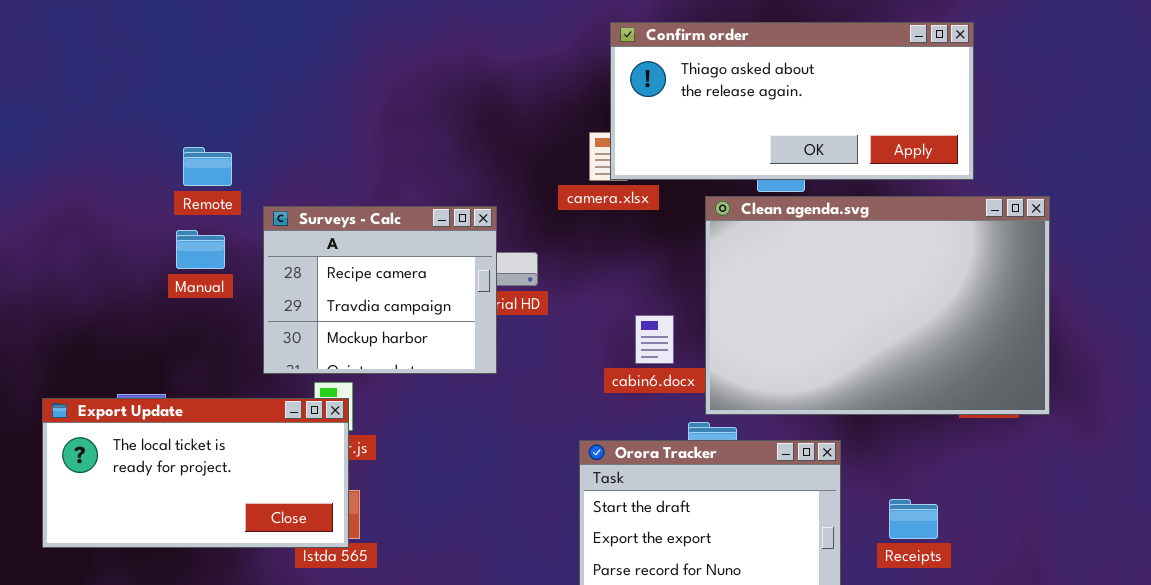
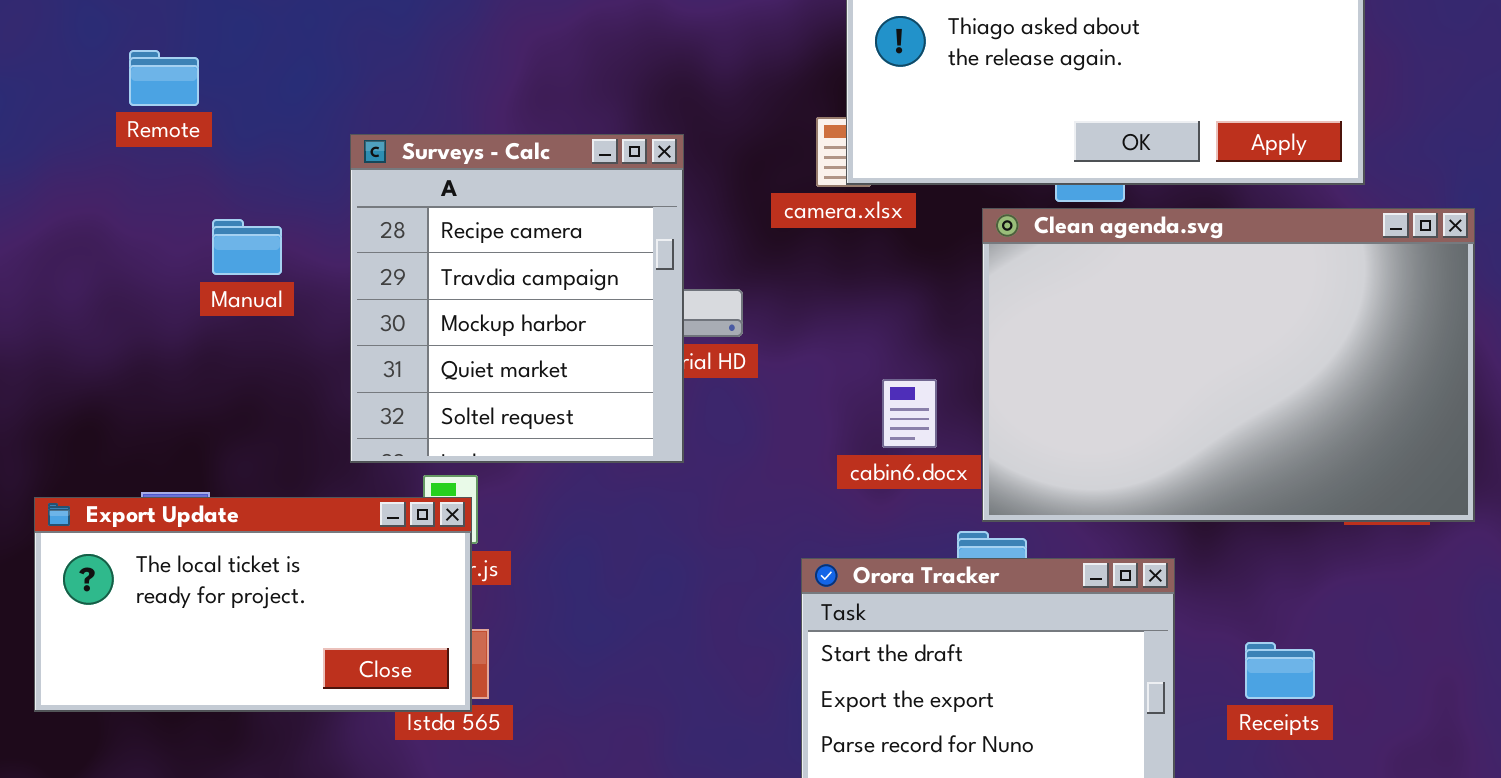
Remote: [183,147,232,186] -> [129,50,199,106], moved
Surveys - Calc: [263,206,497,374] -> [350,134,684,463], resized
Manual: [176,230,225,269] -> [212,219,282,275], moved

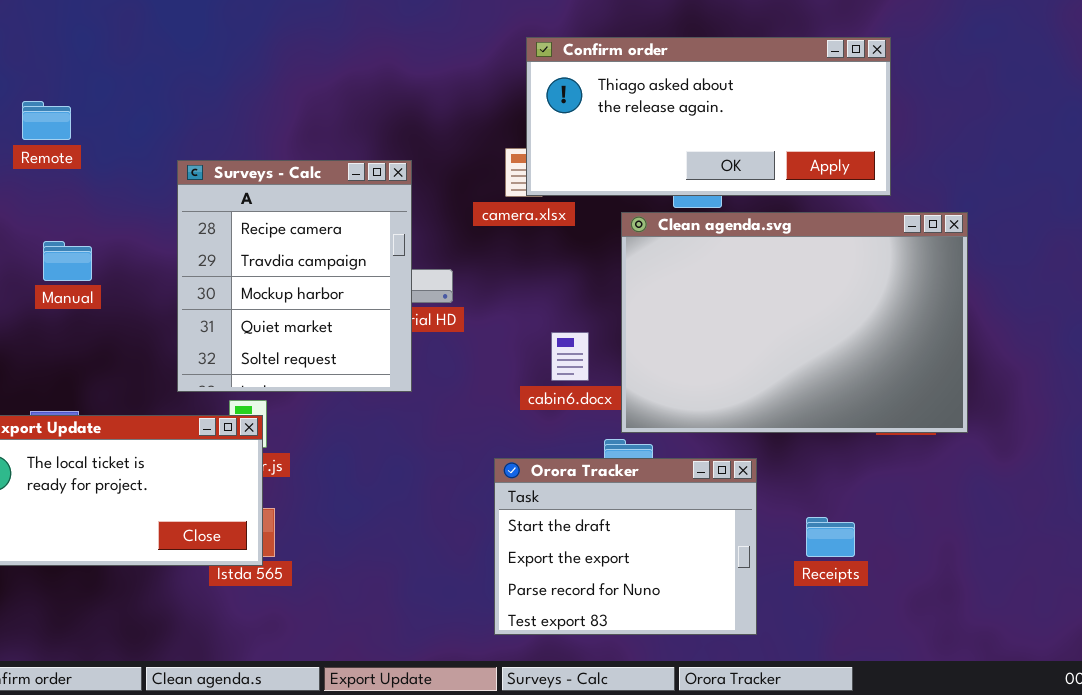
Manual: [212,219,282,275] -> [43,241,92,281], moved

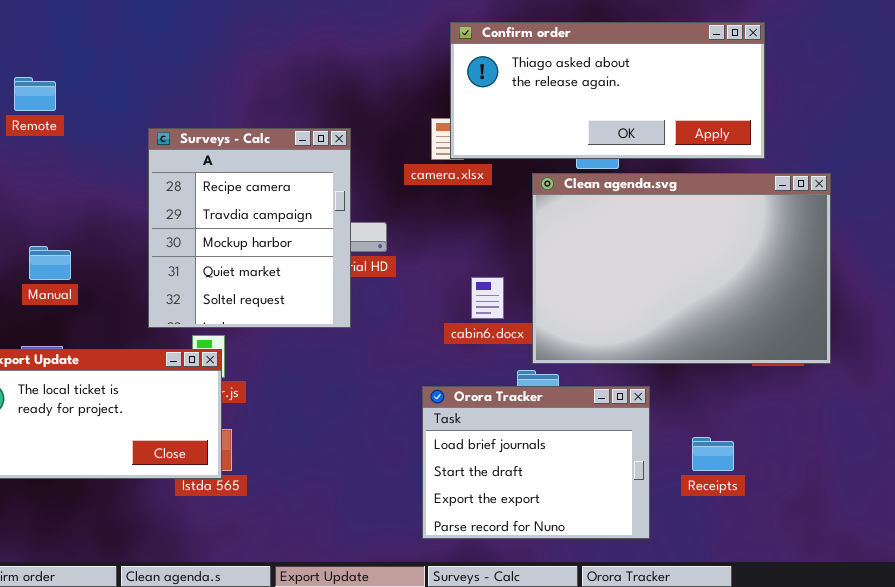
Manual: [43,241,92,281] -> [29,246,71,280], moved
Orora Tracker: [494,458,757,635] -> [422,386,650,539], scrolled up 1 row

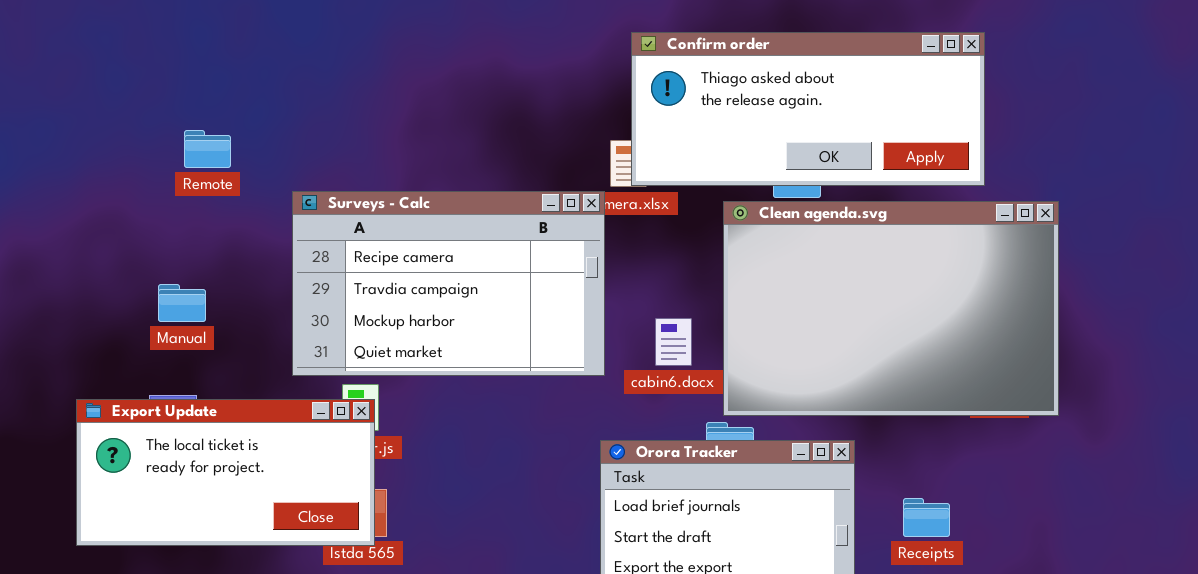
Remote: [14,77,56,111] -> [184,130,231,168], moved
Surveys - Calc: [148,128,351,328] -> [292,191,605,376], resized

